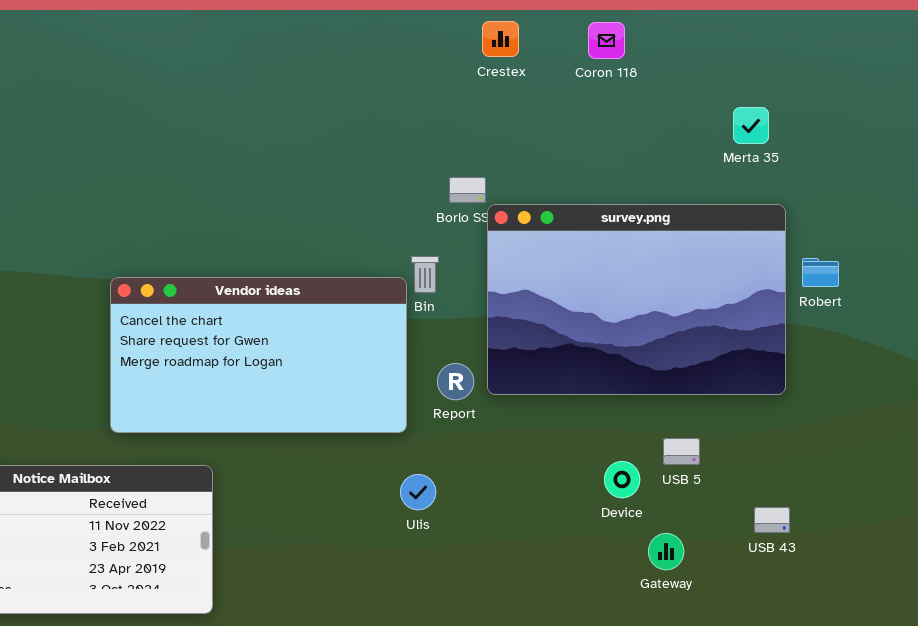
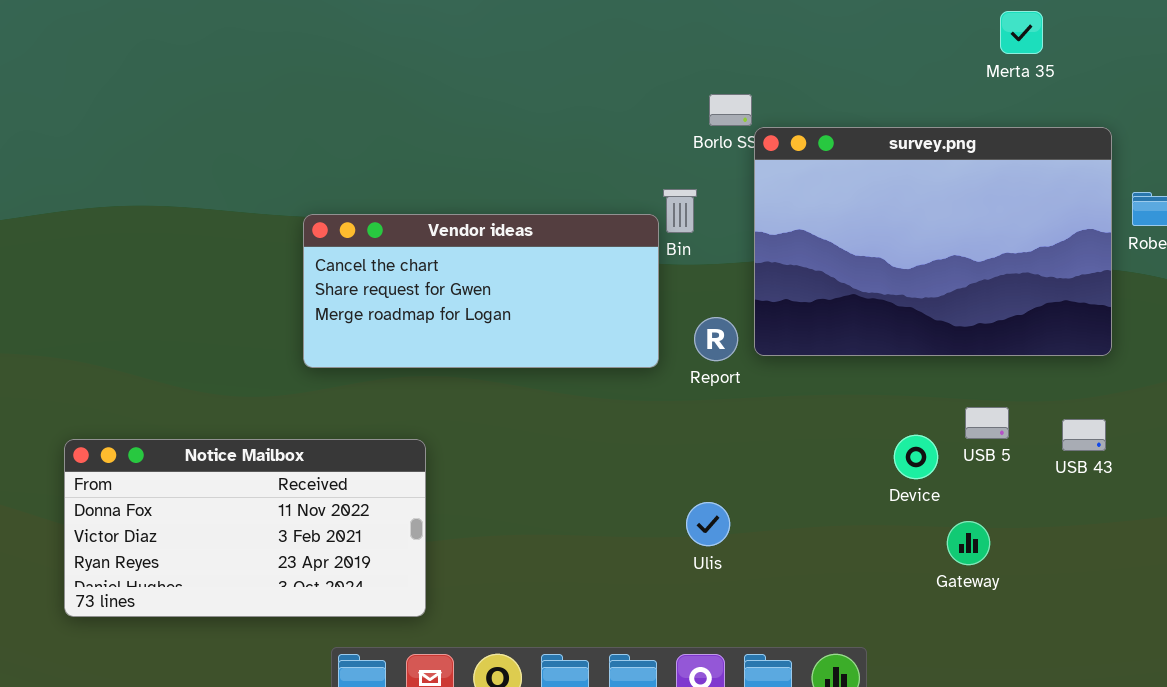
Merta 35: [733,107,769,144] -> [1000,11,1043,54], moved
Vendor ideas: [110,277,407,433] -> [303,214,659,368], resized
Ulis: [400,474,436,510] -> [686,502,730,546], moved
USB 43: [754,507,790,533] -> [1062,419,1106,451], moved

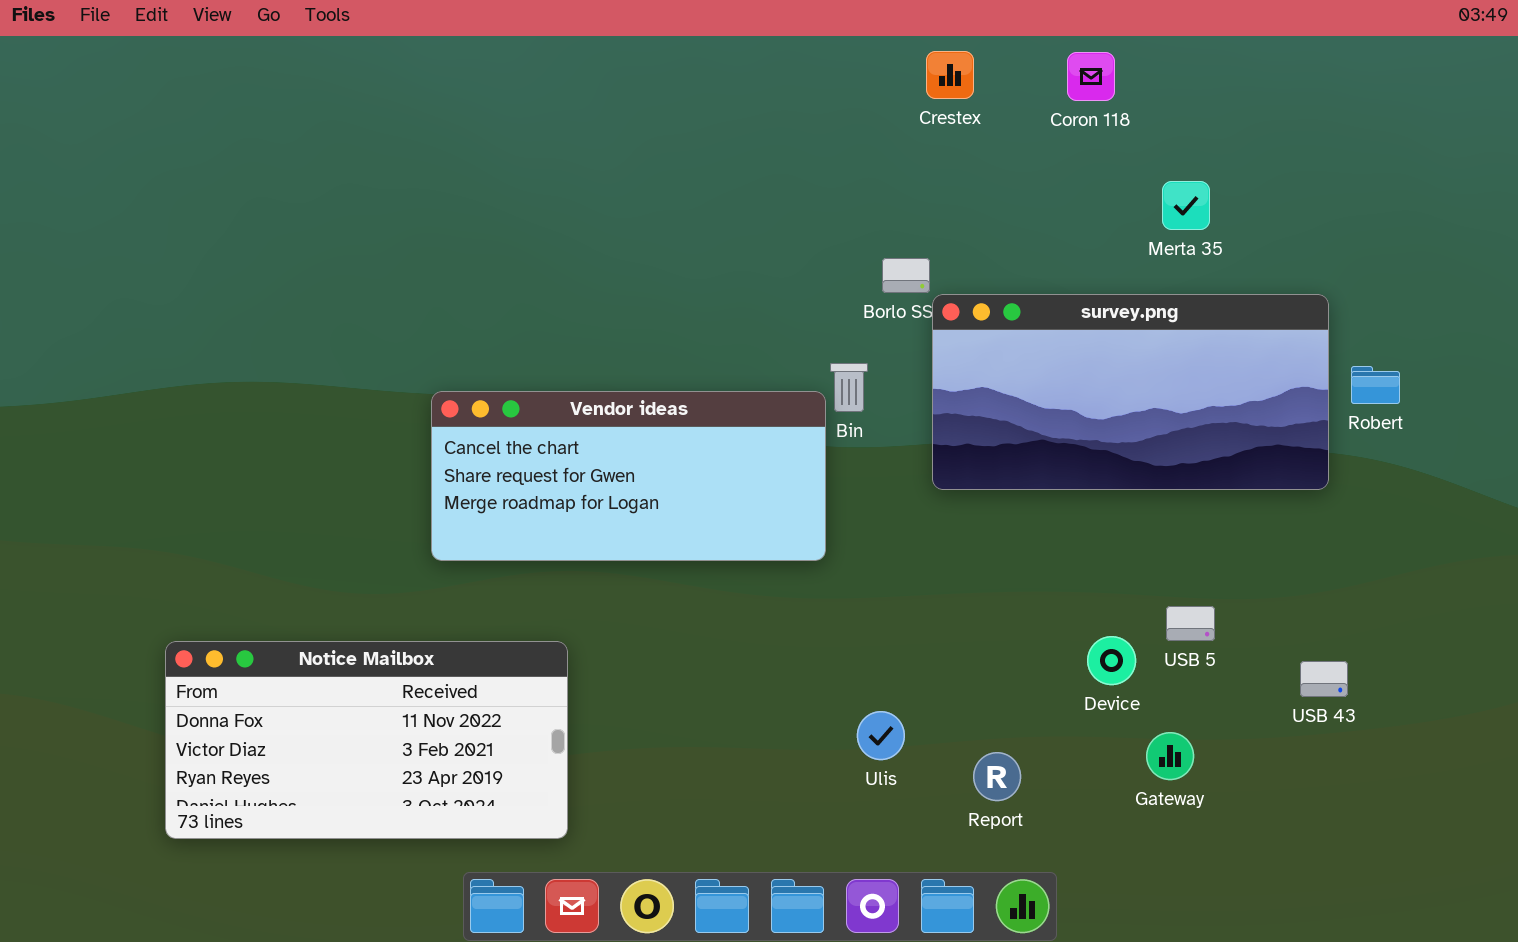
Merta 35: [1000,11,1043,54] -> [1162,181,1210,230], moved
survey.png: [754,127,1112,356] -> [932,294,1329,490], resized
Report: [694,317,738,361] -> [973,752,1021,801], moved
USB 43: [1062,419,1106,451] -> [1300,661,1348,697], moved

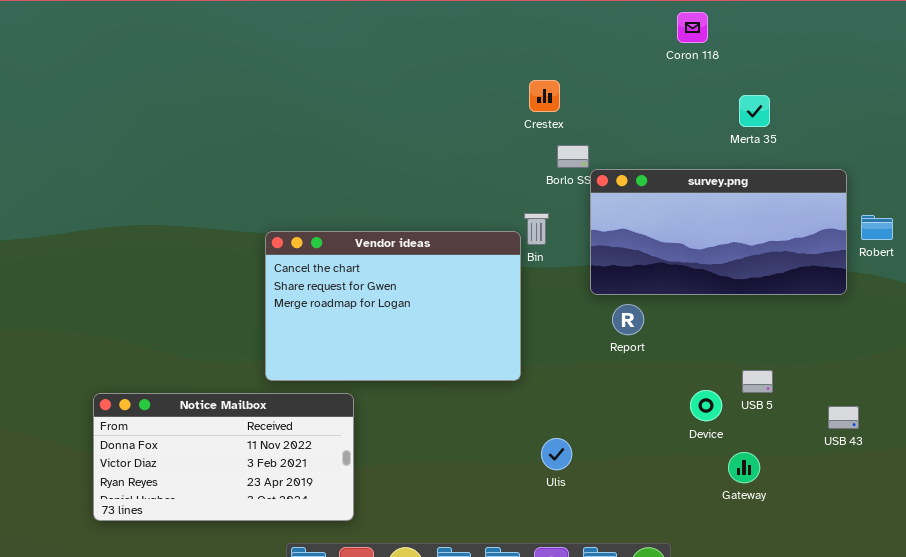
Crestex: [926,51,974,99] -> [529,80,560,112], moved
Vendor ideas: [431,391,826,561] -> [265,231,521,381], resized
Report: [973,752,1021,801] -> [612,304,644,335], moved

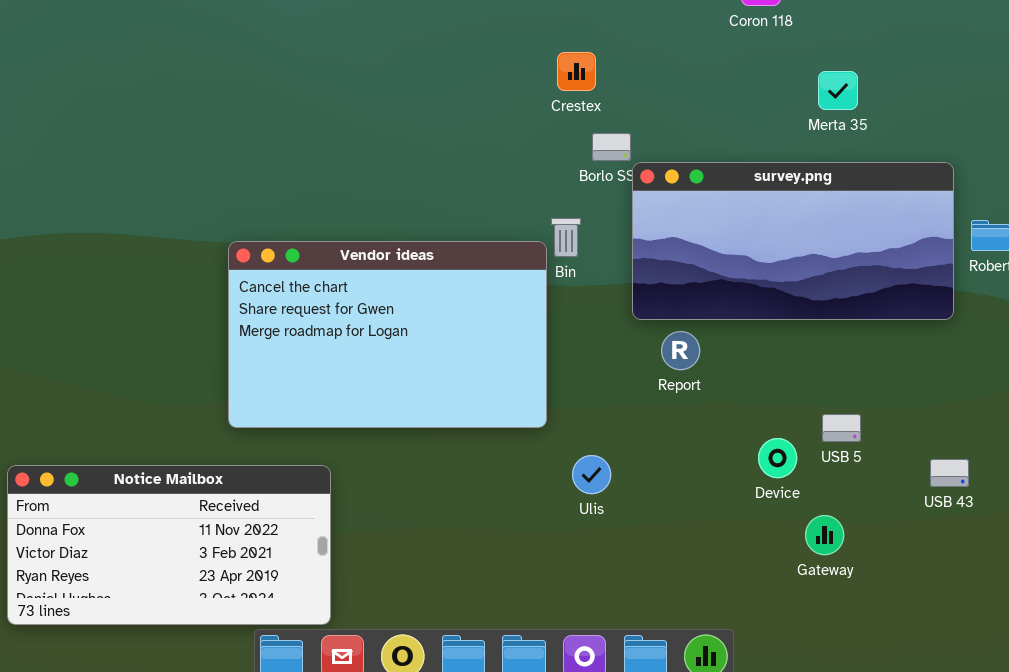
Notice Mailbox: [93,393,354,521] -> [7,465,331,625], moved
Ulis: [541,438,572,470] -> [572,455,611,494], moved

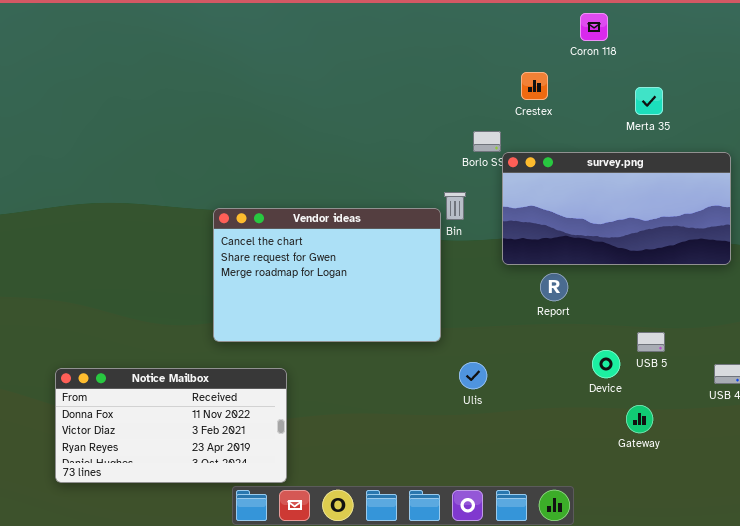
Crestex: [557,52,596,91] -> [521,72,548,100], moved
Report: [661,331,700,370] -> [540,273,568,301], moved

